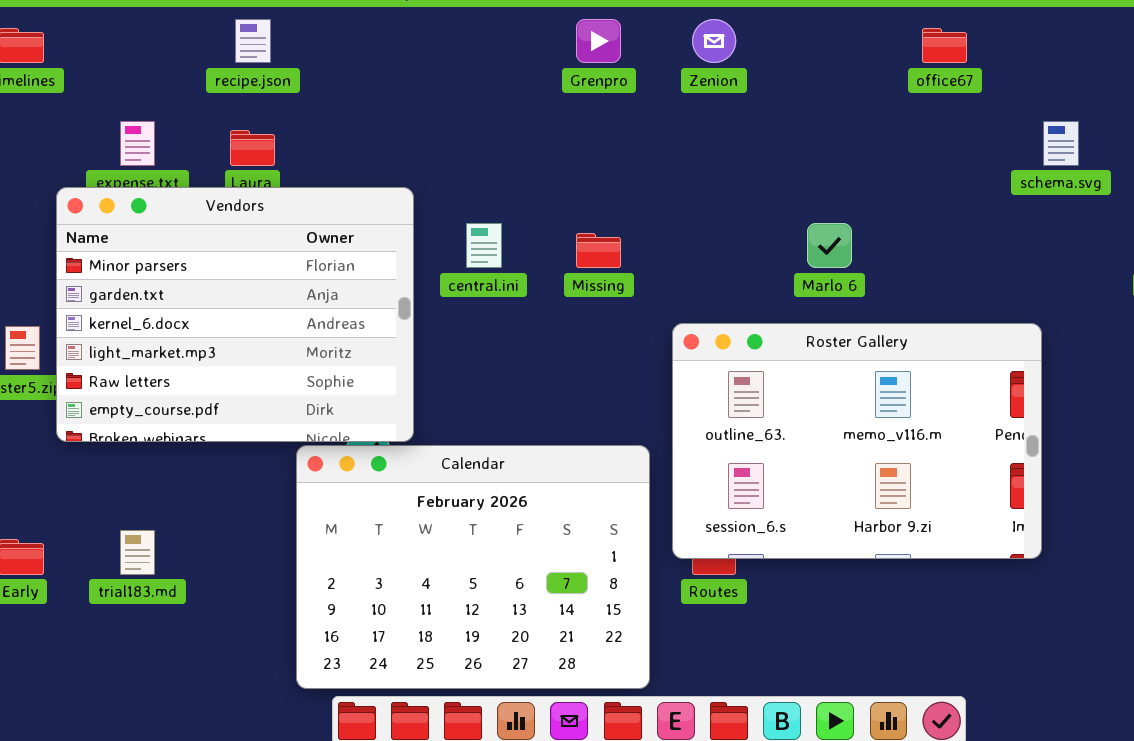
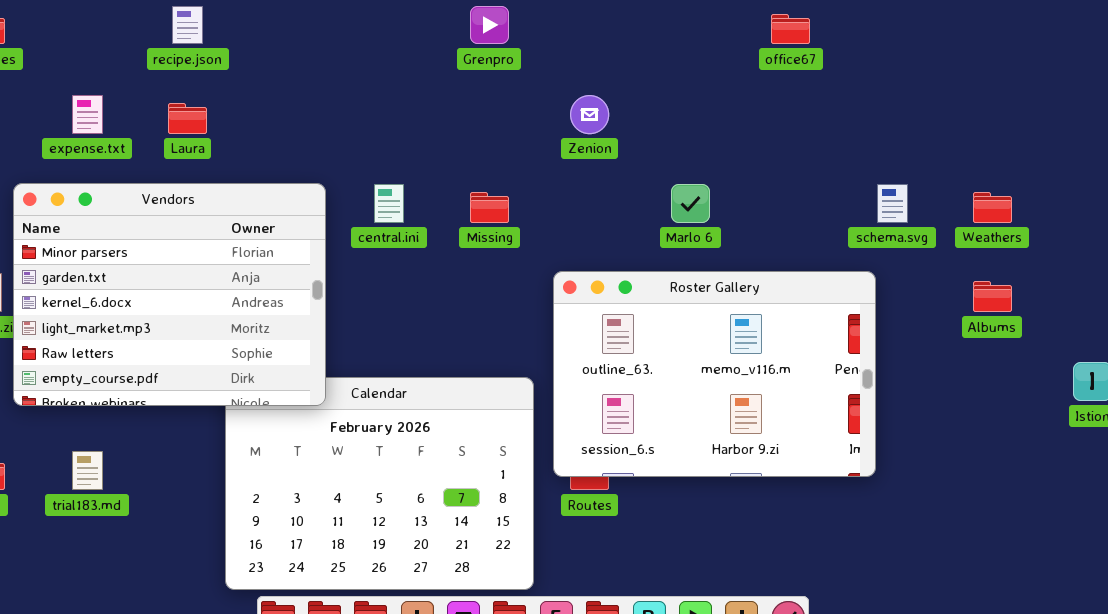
Zenion: [692,19,736,63] -> [570,95,609,134], moved
schema.svg: [1043,121,1079,166] -> [877,184,908,223], moved
Vendors: [56,187,414,442] -> [13,183,326,406], moved

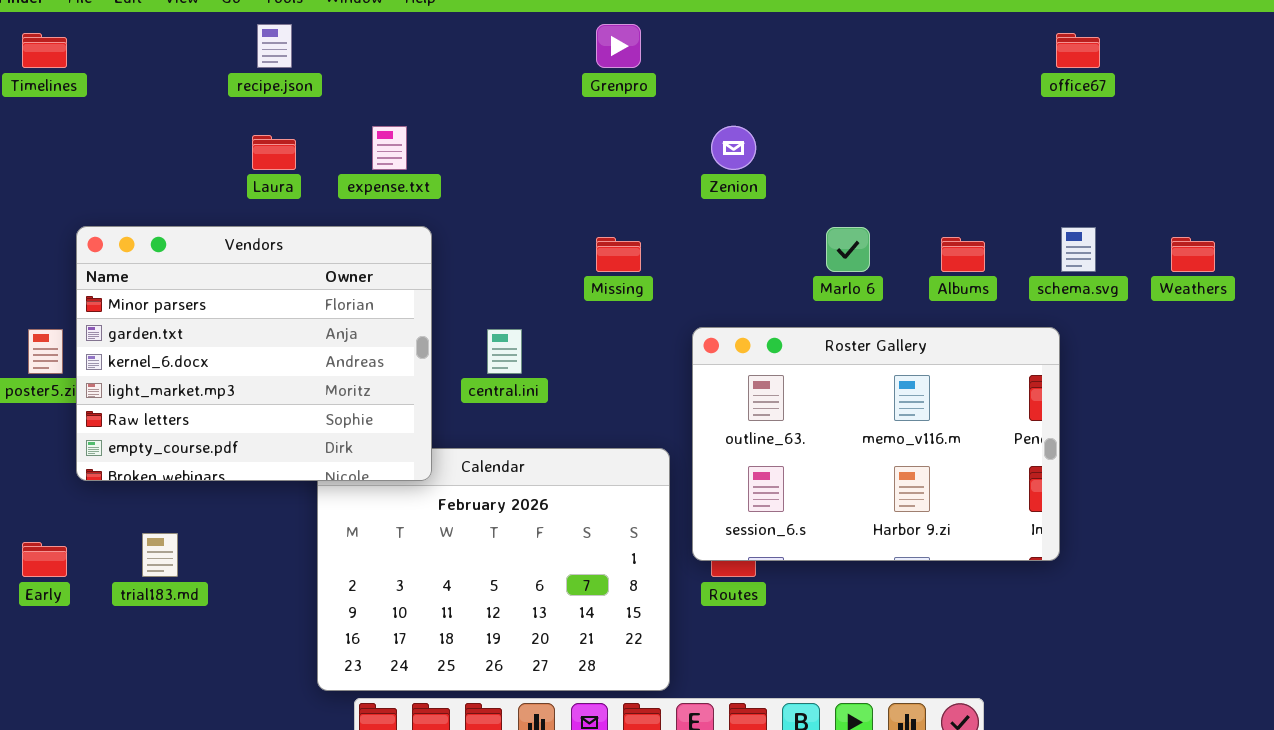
office67: [771,14,810,44] -> [1056,33,1100,68], moved
expense.txt: [72,95,103,134] -> [372,126,407,170], moved
central.ini: [374,184,404,223] -> [487,329,522,374], moved
Albums: [973,281,1012,312] -> [941,237,985,272], moved

